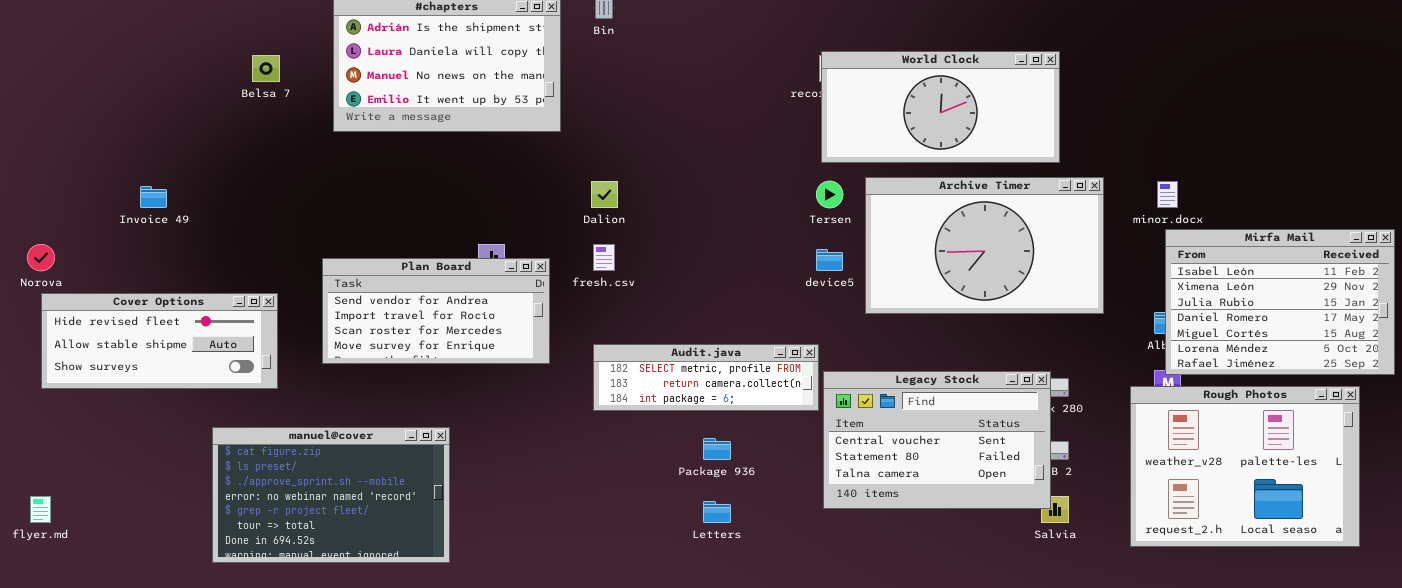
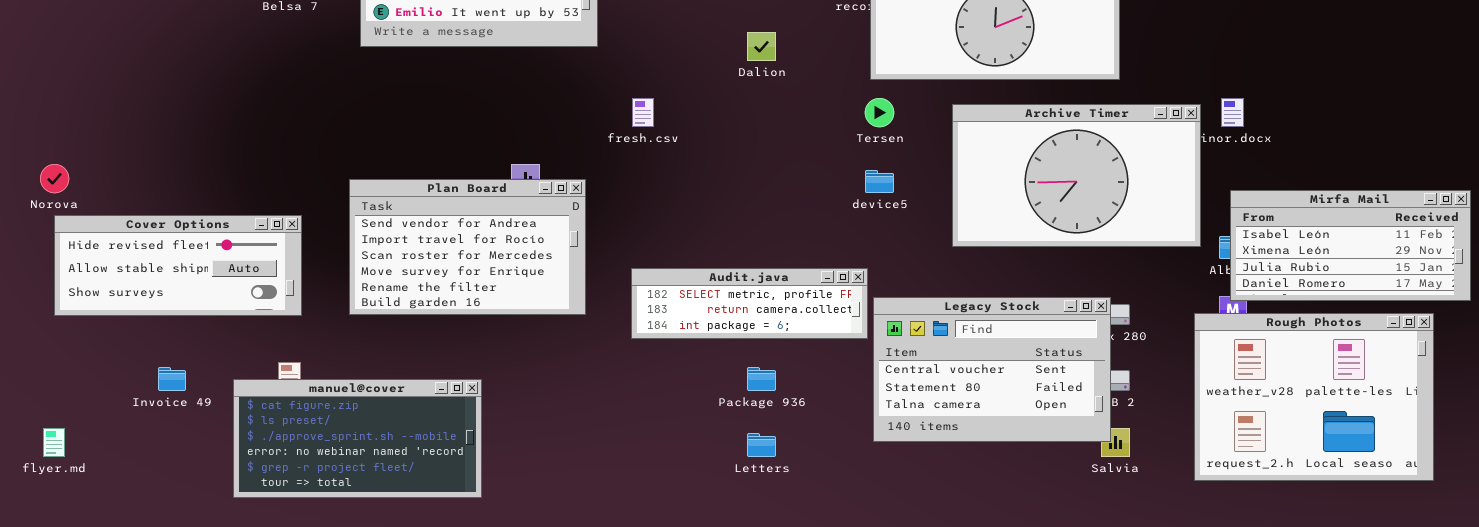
Archive Timer: [865,177,1104,314] -> [952,104,1201,247], moved
Dalion: [591,181,618,208] -> [747,32,776,61], moved
Invoice 49: [140,186,167,208] -> [158,367,186,391], moved
Mirfa Mail: [1165,229,1395,375] -> [1230,190,1471,301], resized
fresh.csv: [593,244,615,271] -> [632,98,654,127], moved
Plan Board: [322,258,550,364] -> [349,179,586,315], resized
manuel@cover: [212,427,450,563] -> [233,379,482,498], resized

